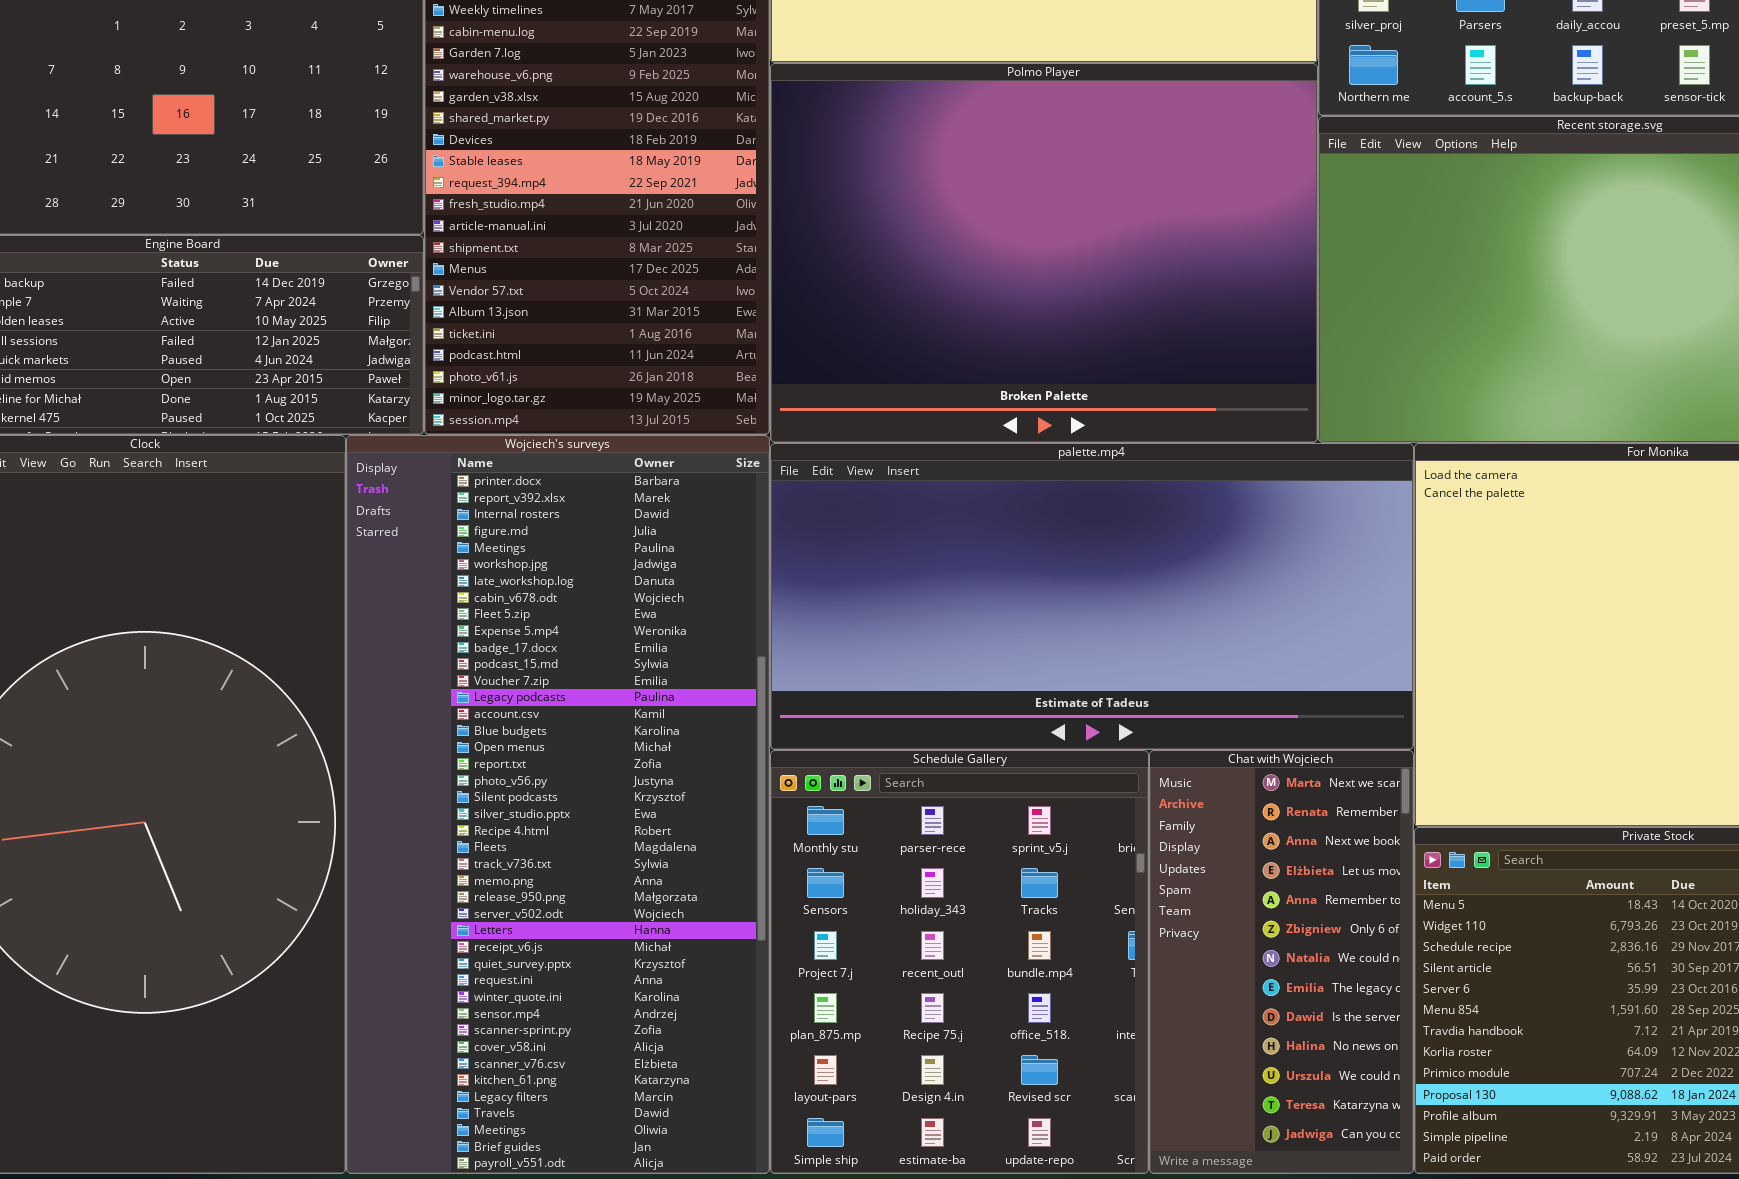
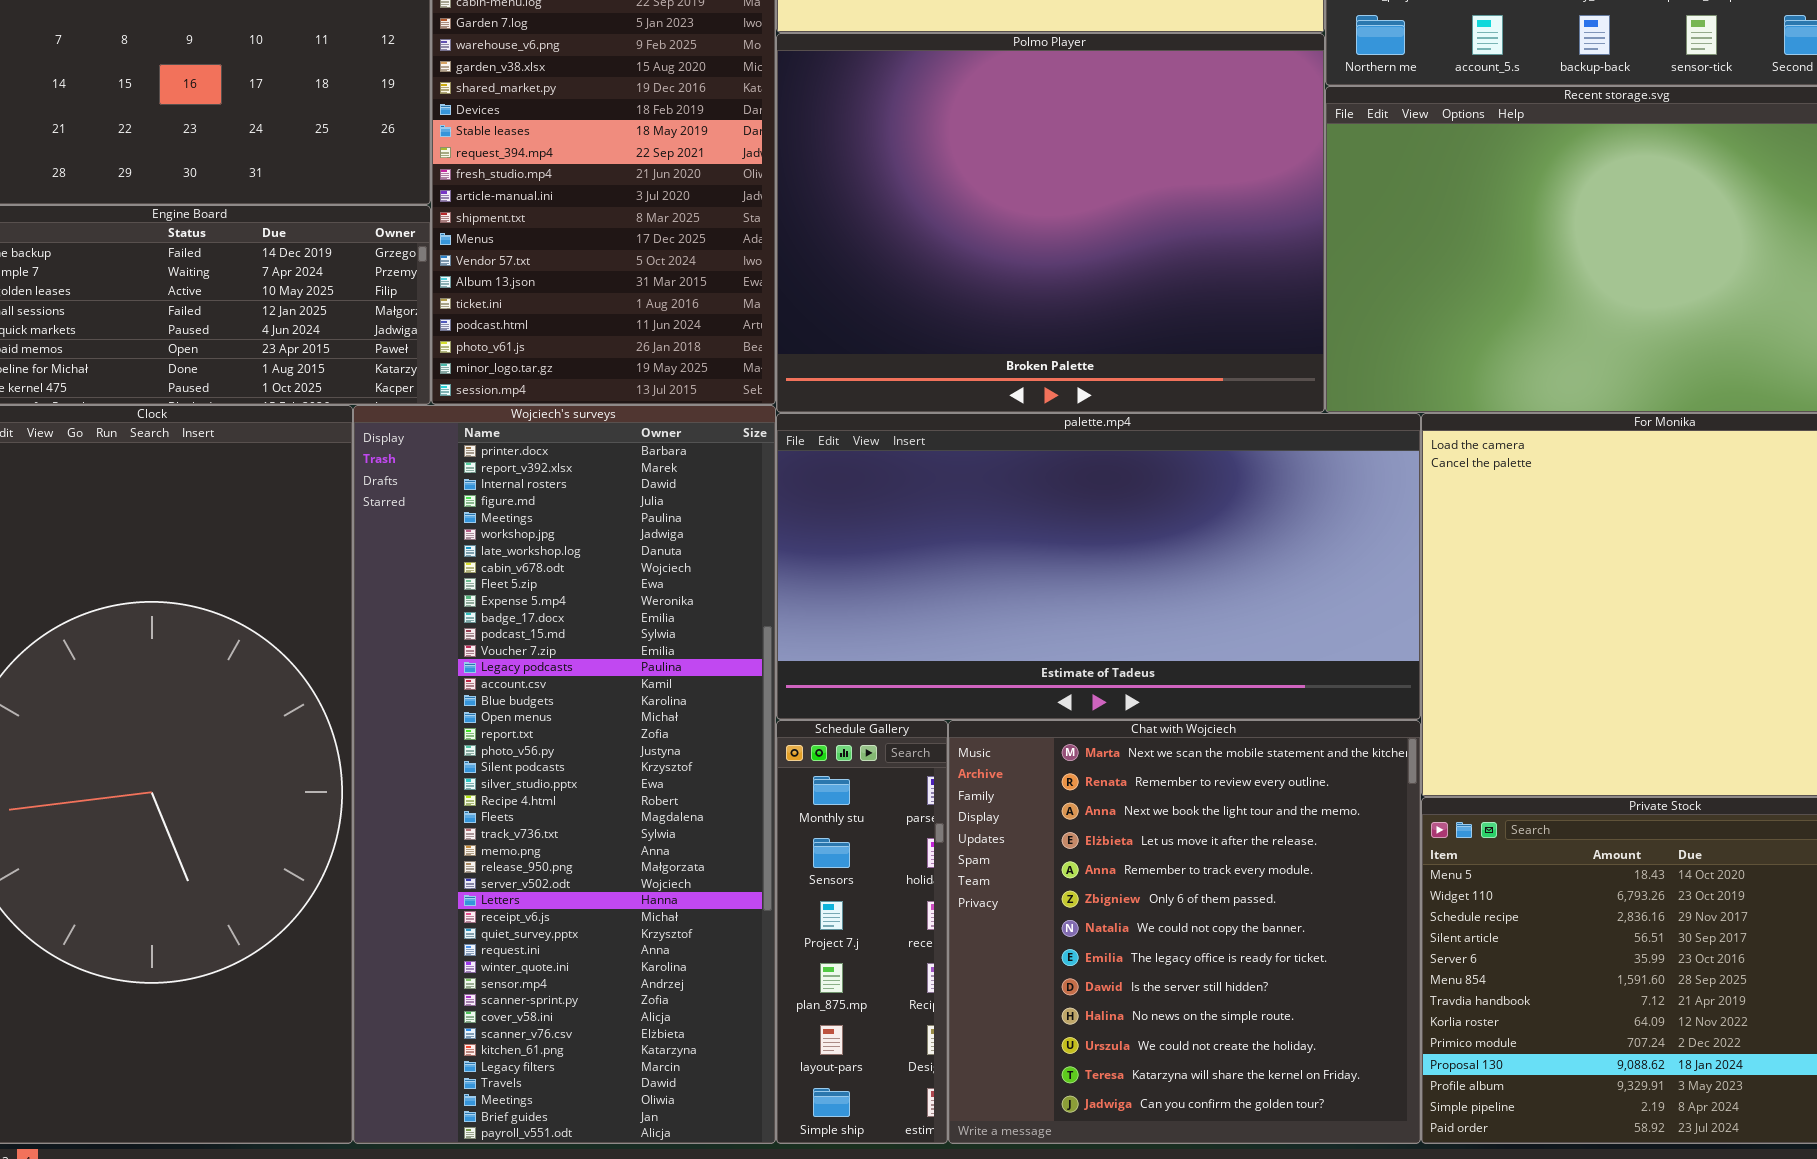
Schedule Gallery: [770,750,1149,1174] -> [776,720,948,1144], resized
Chat with Wojciech: [1149,750,1414,1174] -> [948,720,1421,1144], resized

